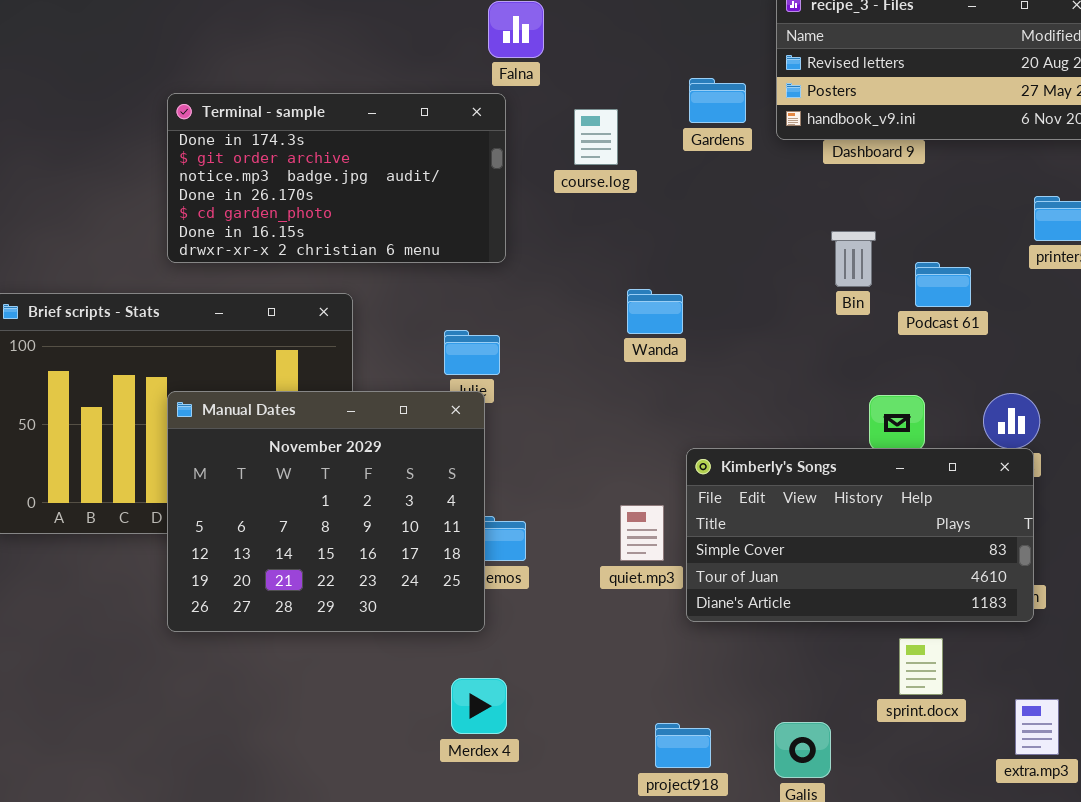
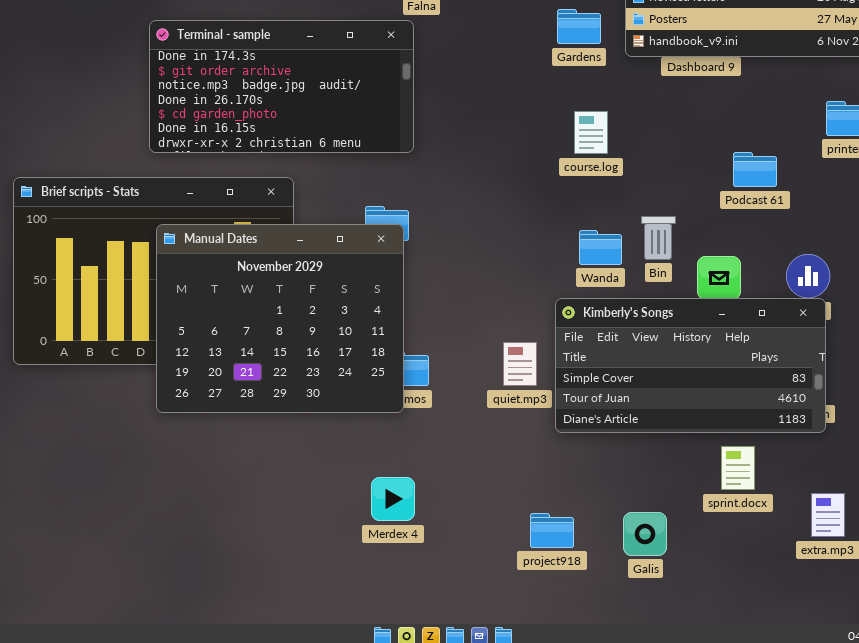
course.log: [574,109,618,165] -> [574,111,608,154], moved
Bin: [831,231,876,287] -> [641,216,676,260], moved
Wanda: [627,289,683,334] -> [579,230,622,265], moved
Manual Dates: [167,391,485,632] -> [156,224,404,413], moved

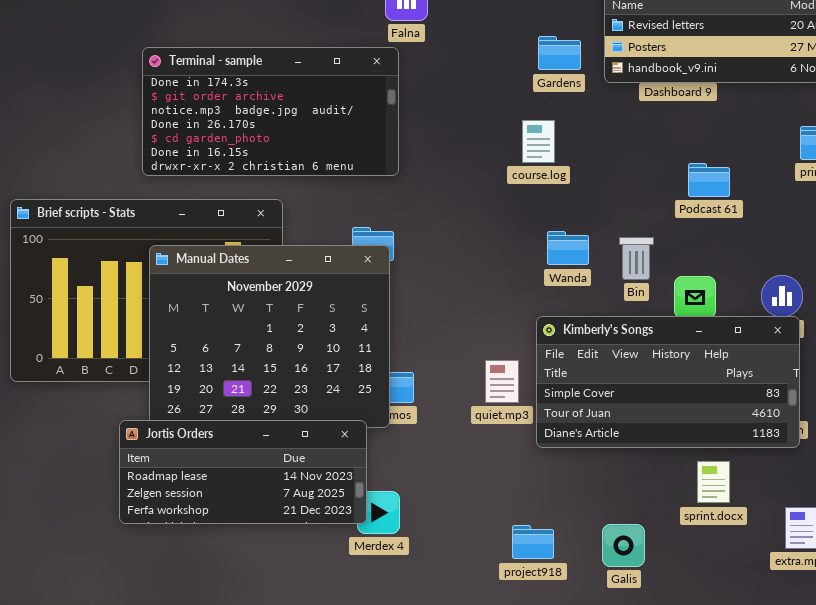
course.log: [574,111,608,154] -> [522,120,555,163], moved
Podcast 61: [733,152,777,187] -> [688,163,730,197], moved
Wanda: [579,230,622,265] -> [547,231,589,265], moved
Jortis Orders: none -> [119,420,367,524], opened

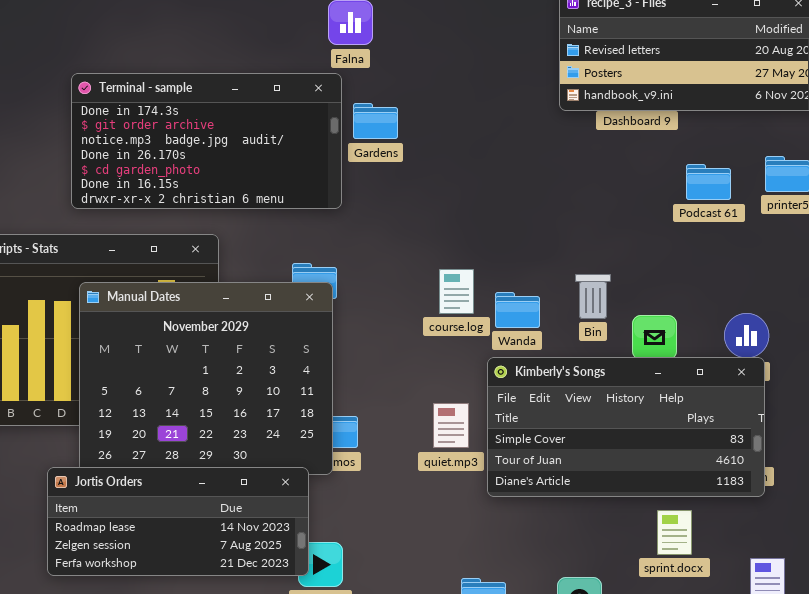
Gardens: [538,36,581,70] -> [353,103,398,139], moved
course.log: [522,120,555,163] -> [439,269,474,314], moved
Podcast 61: [688,163,730,197] -> [686,164,731,200], moved
Wanda: [547,231,589,265] -> [495,292,540,328], moved

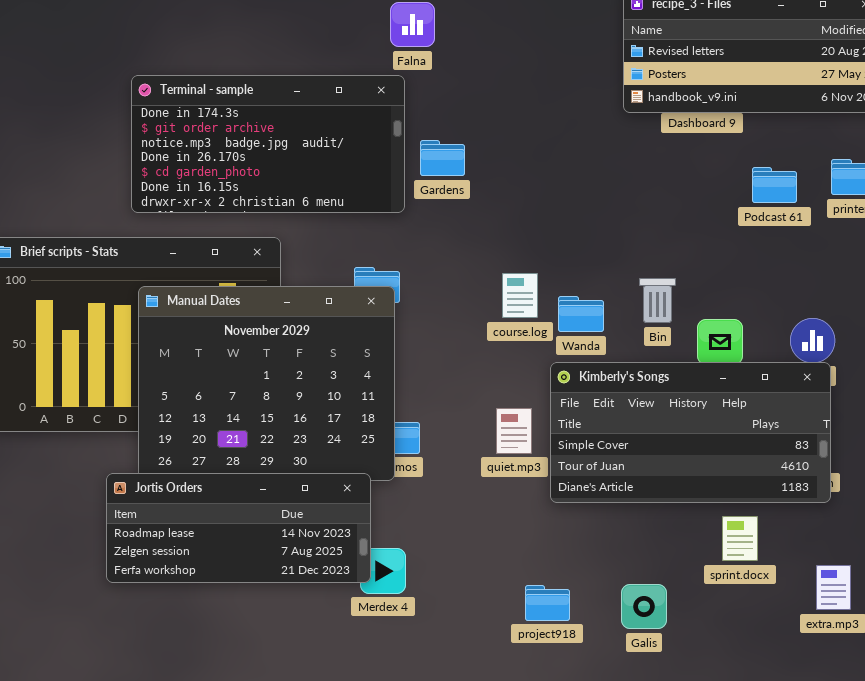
Gardens: [353,103,398,139] -> [420,140,465,176], moved

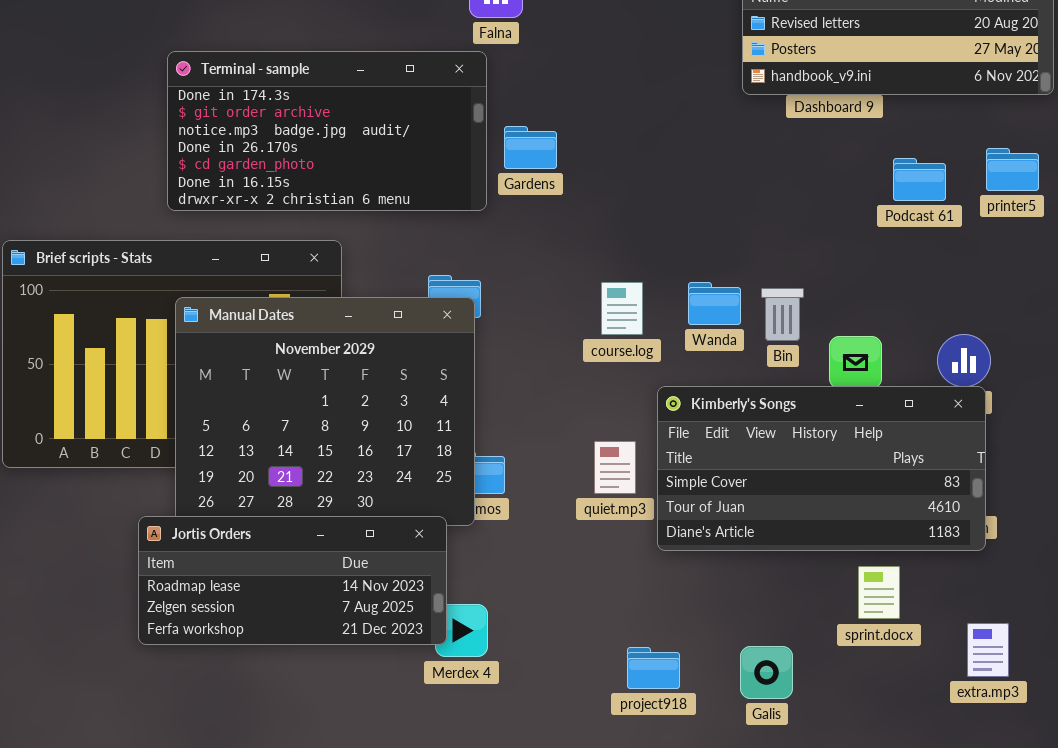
Wanda: [558,296,604,332] -> [688,282,741,325], moved

